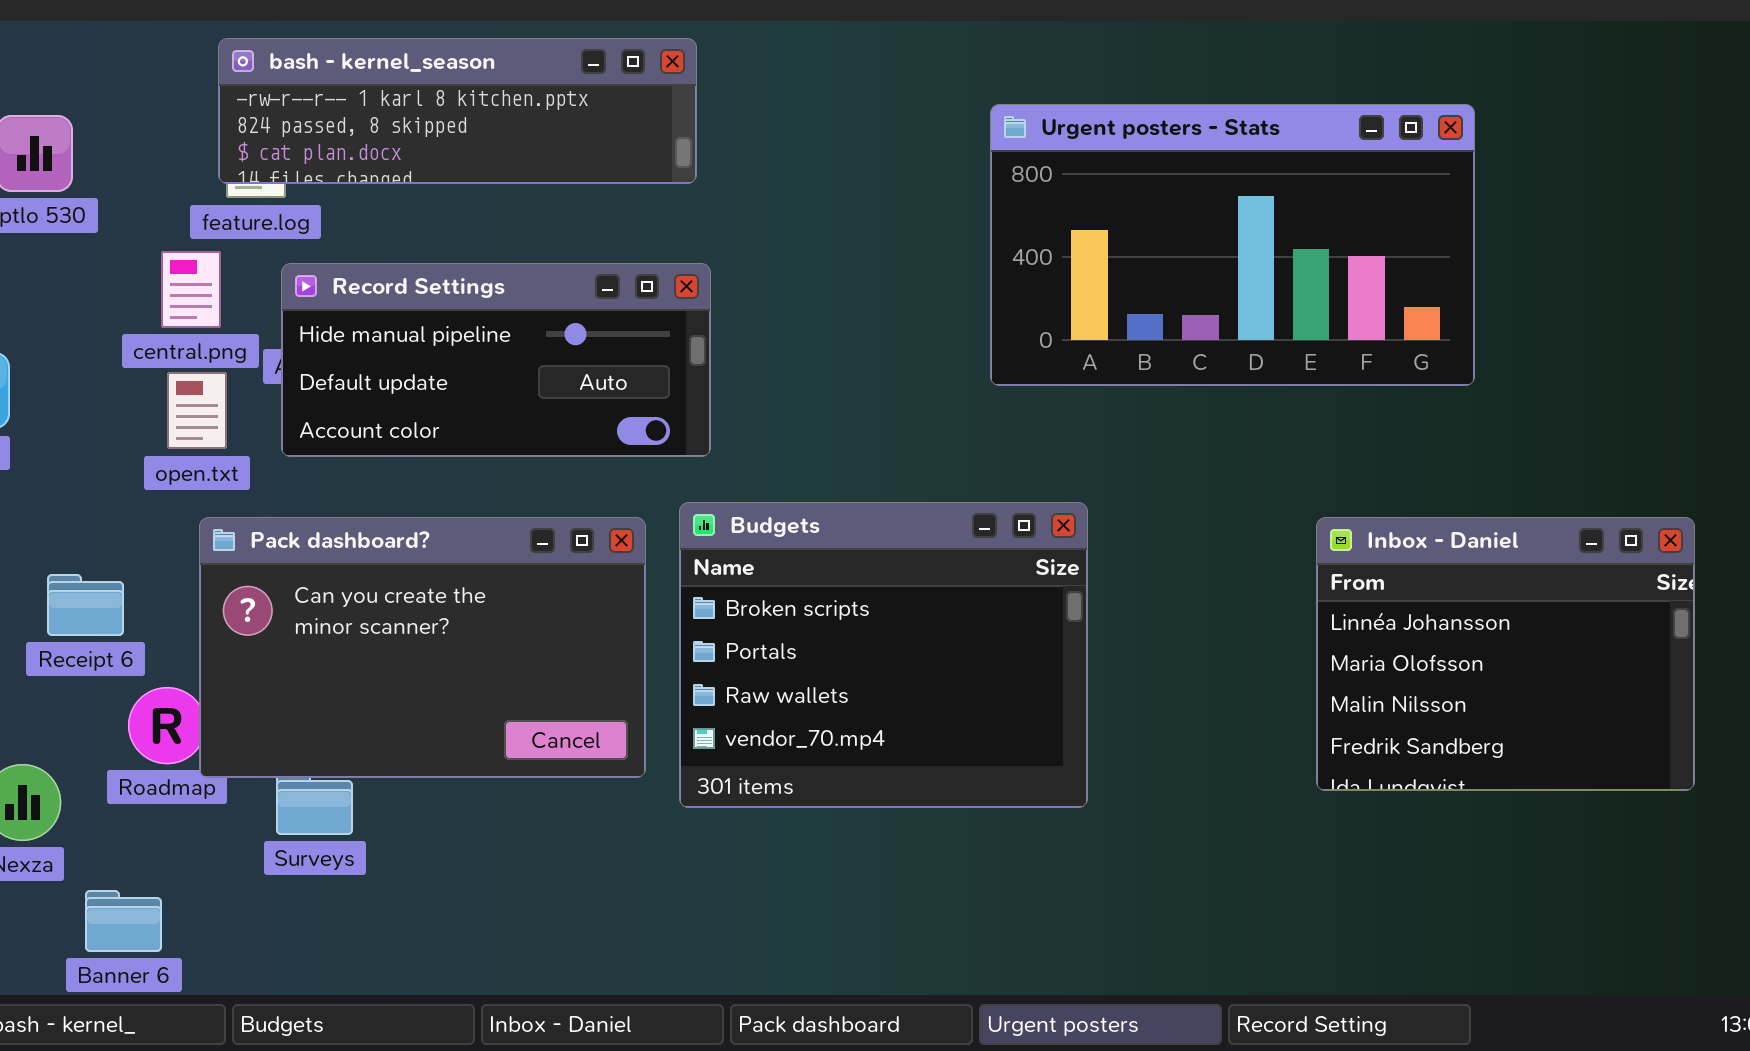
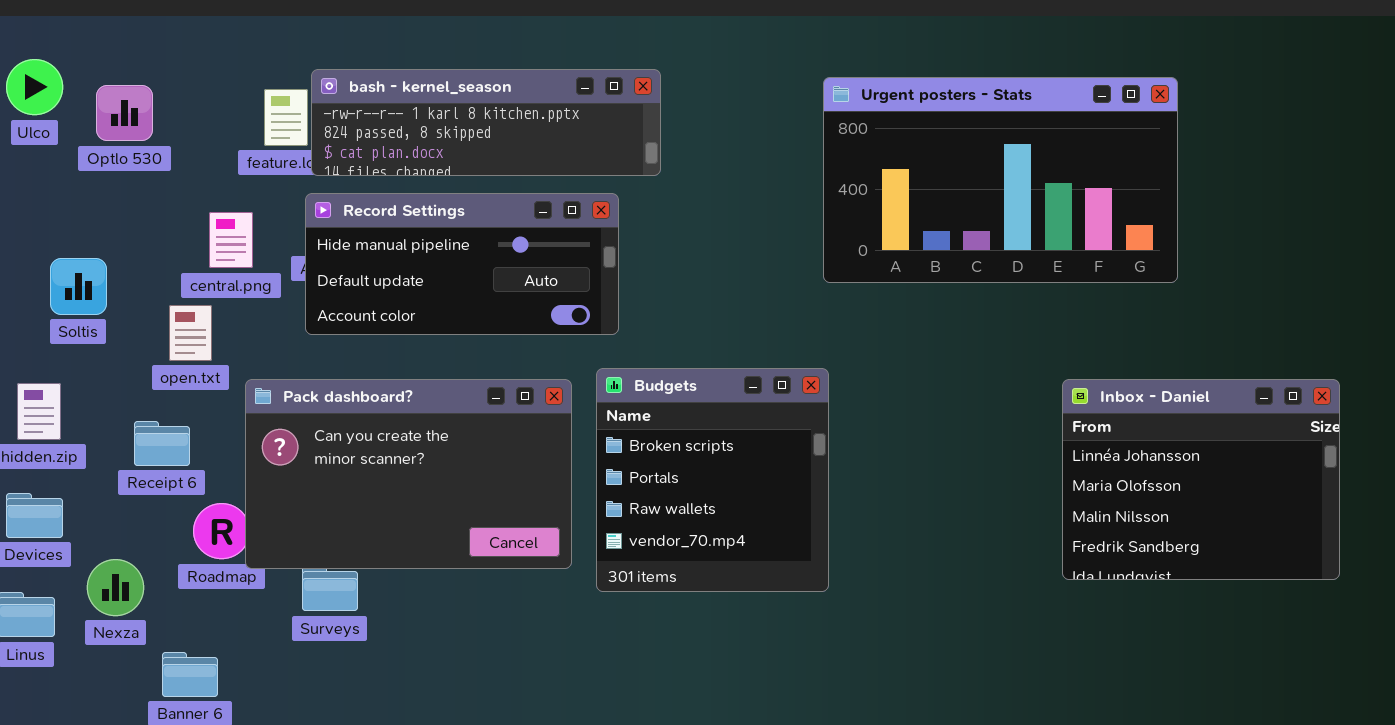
bash - kernel_season: [218,38,697,184] -> [311,69,661,176], moved
central.png: [161,251,221,328] -> [209,212,253,268], moved
open.txt: [167,372,227,449] -> [169,305,212,361], moved
Budgets: [679,502,1088,808] -> [596,368,829,592], resized

